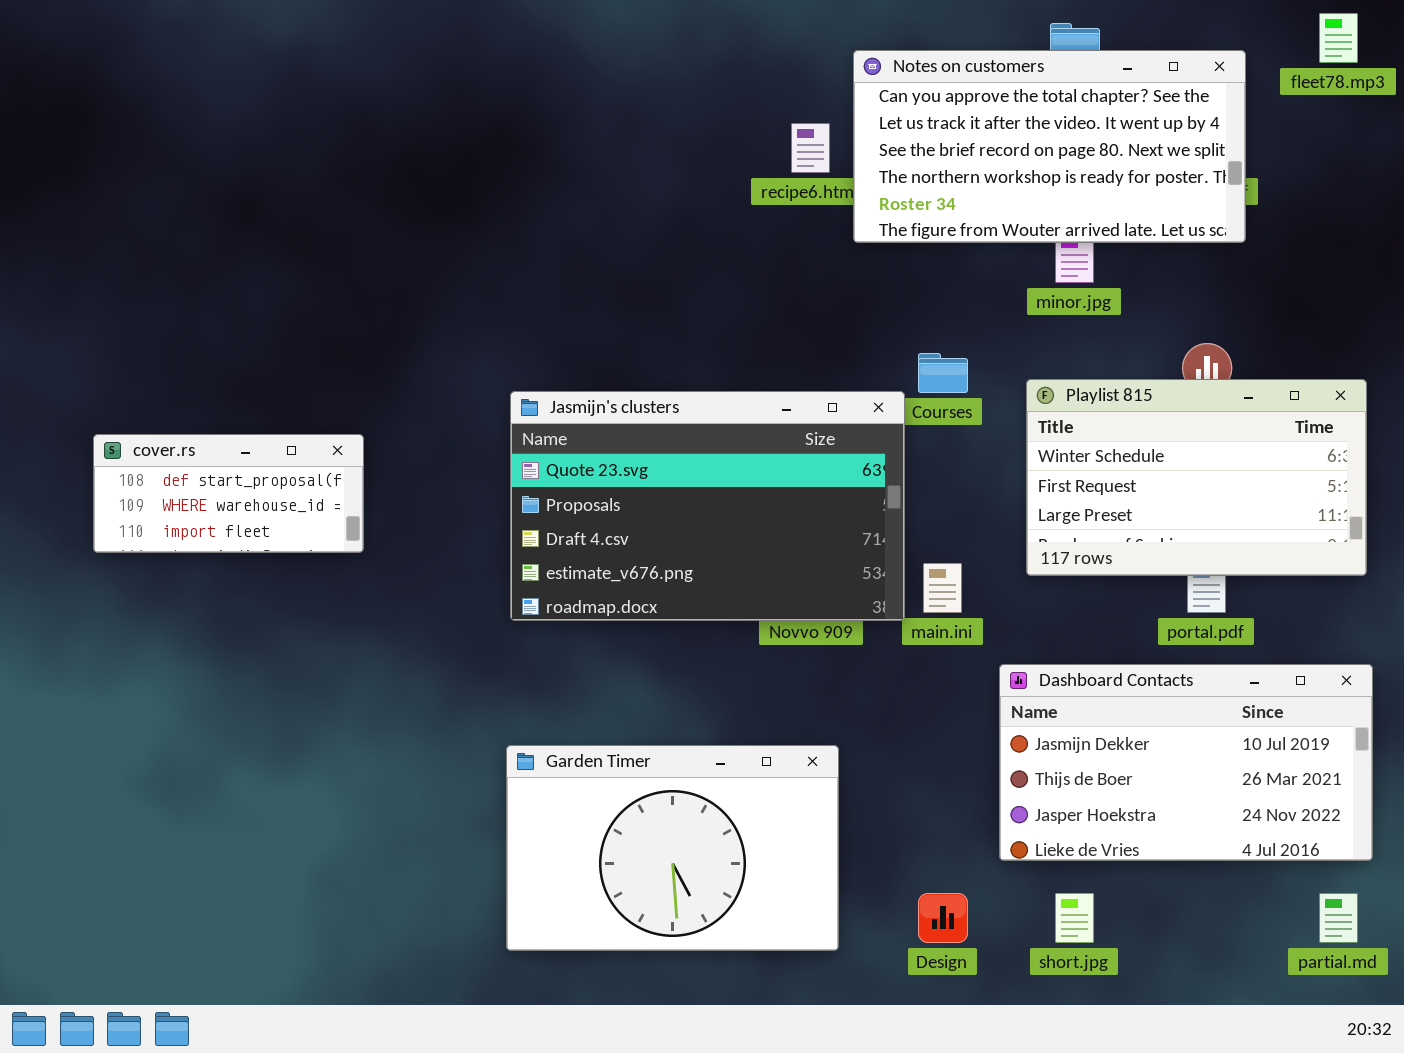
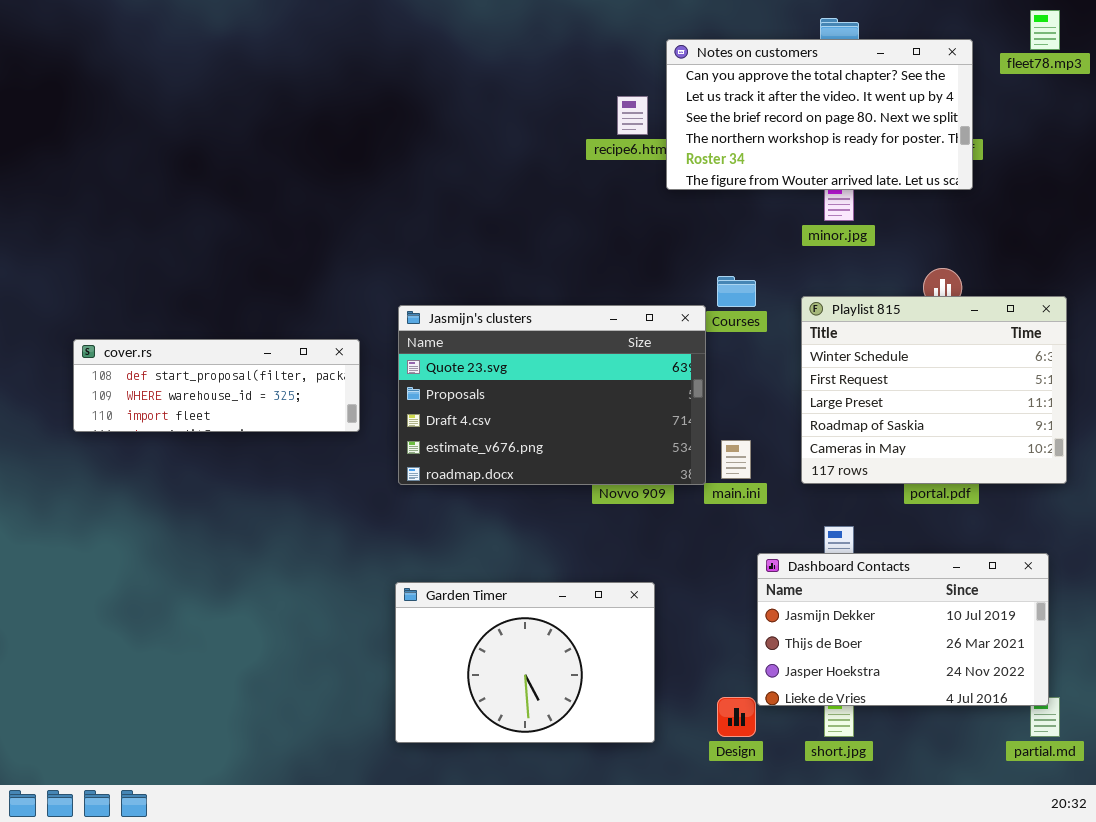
Playlist 815: [1026,379,1367,576] -> [801,296,1067,484], resized
cover.rs: [93,434,364,553] -> [73,339,360,432], resized
Dashboard Contacts: [999,664,1373,861] -> [757,553,1049,706], moved

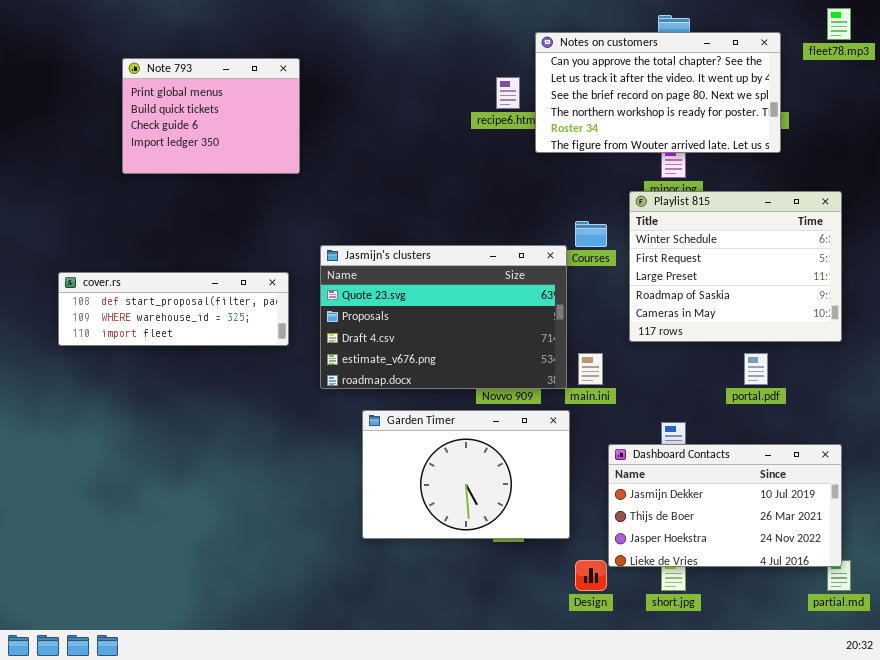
Note 793: none -> [122,58,300,174], opened
Playlist 815: [801,296,1067,484] -> [629,191,842,342], moved
Garden Timer: [395,582,655,743] -> [362,410,570,539], moved

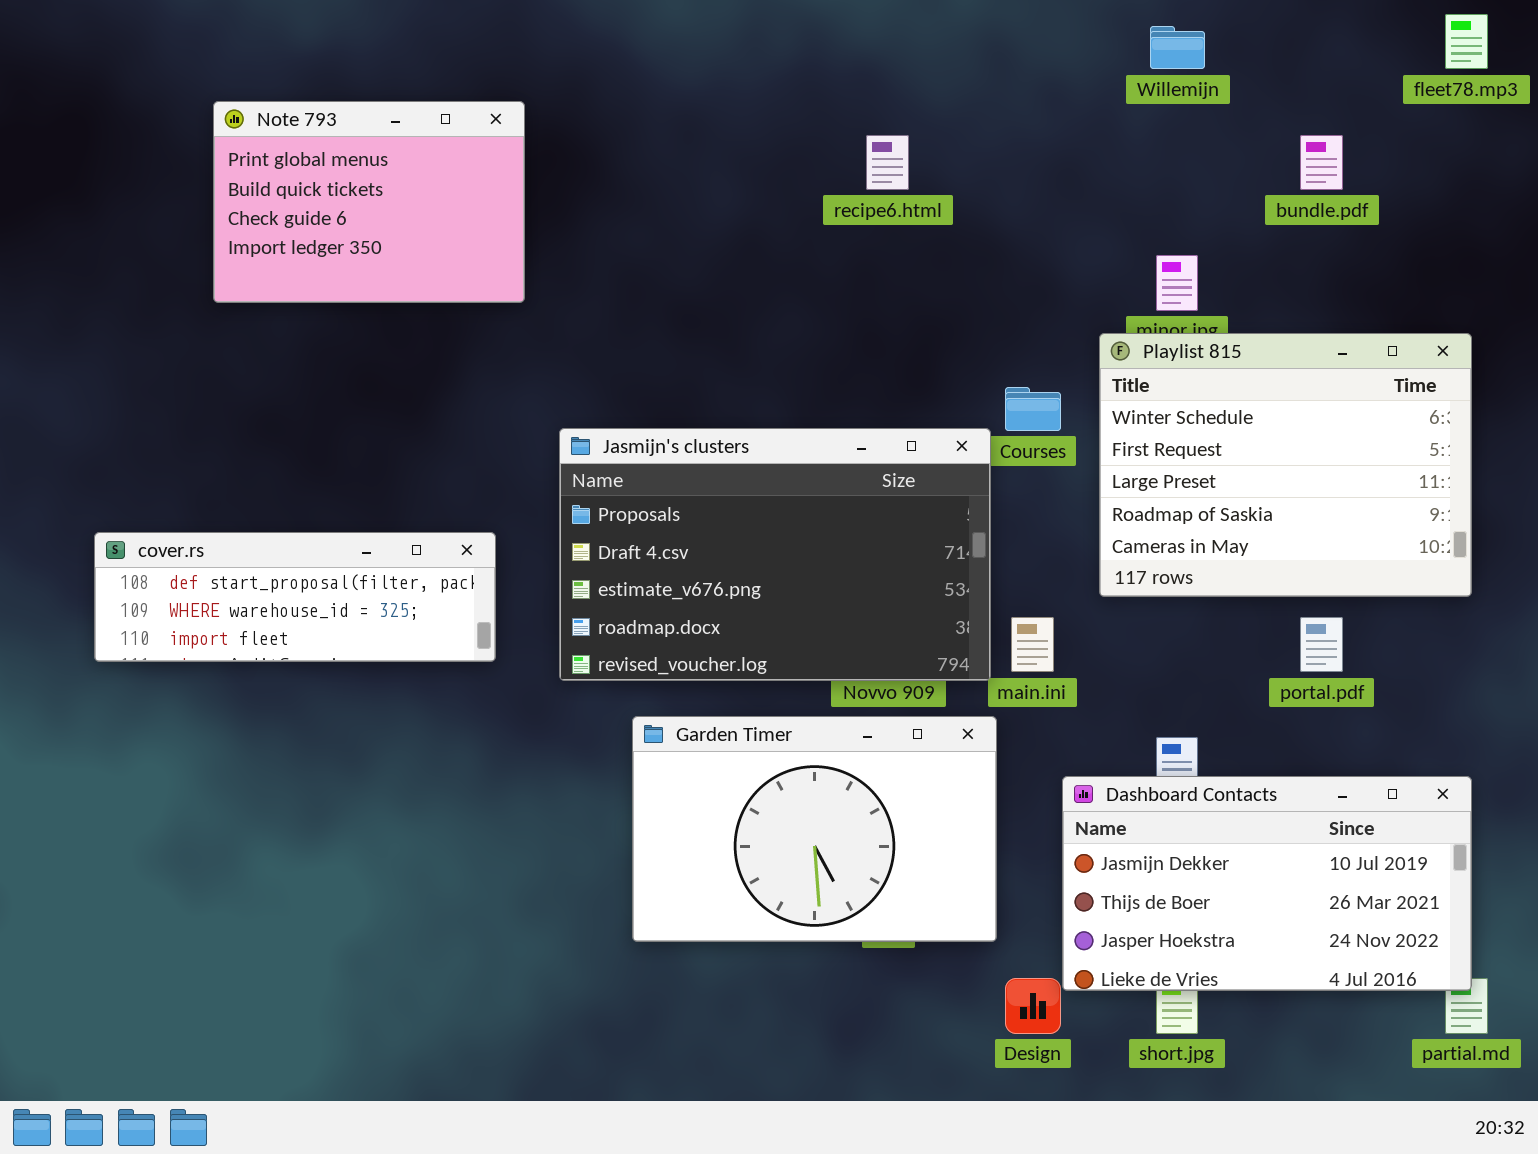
Notes on customers: [535,32,781,153] -> none, closed
Jasmijn's clusters: [320,245,567,389] -> [559,428,991,681], scrolled down 1 row
cover.rs: [58,272,289,346] -> [94,532,496,662], moved

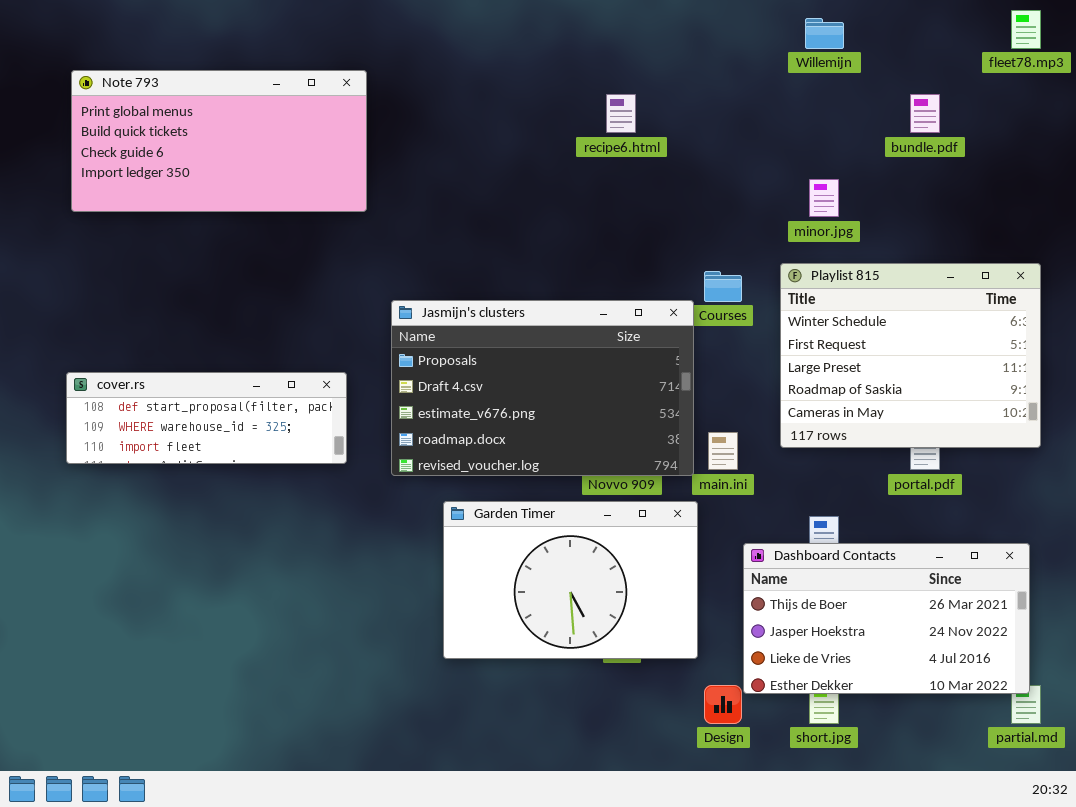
Note 793: [213,101,525,303] -> [71,70,367,212], resized
Playlist 815: [1099,333,1472,597] -> [780,263,1041,448], moved
Dashboard Contacts: [1062,776,1472,991] -> [743,543,1030,694], scrolled down 1 row

